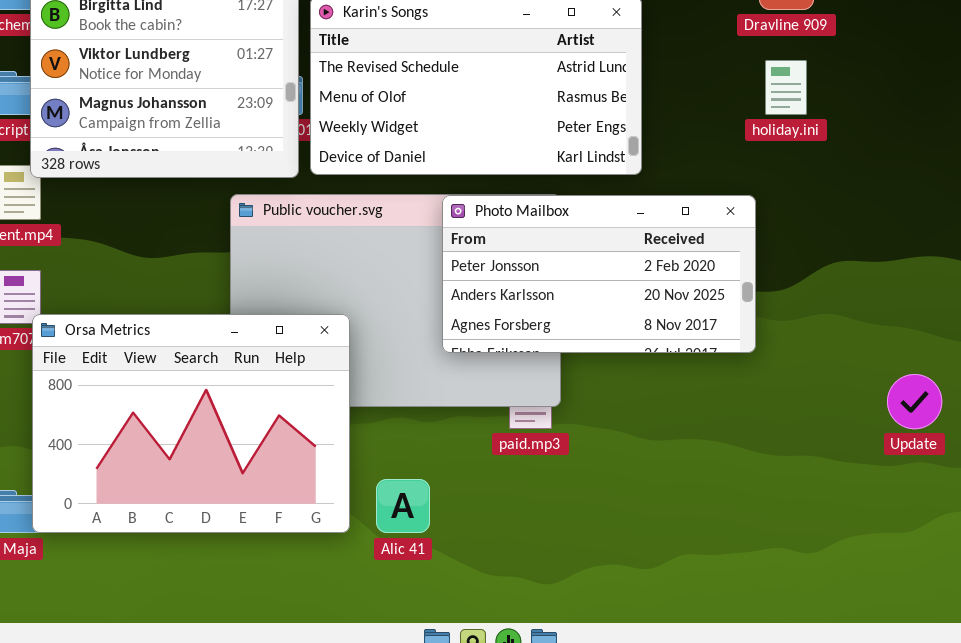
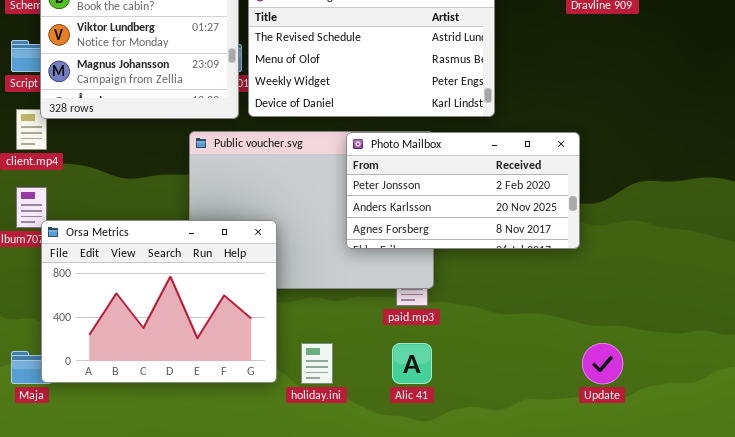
holiday.ini: [765,60,807,115] -> [301,343,333,384], moved
Update: [887,374,942,429] -> [582,343,623,384], moved
Alic 41: [376,479,430,533] -> [392,343,432,384], moved

